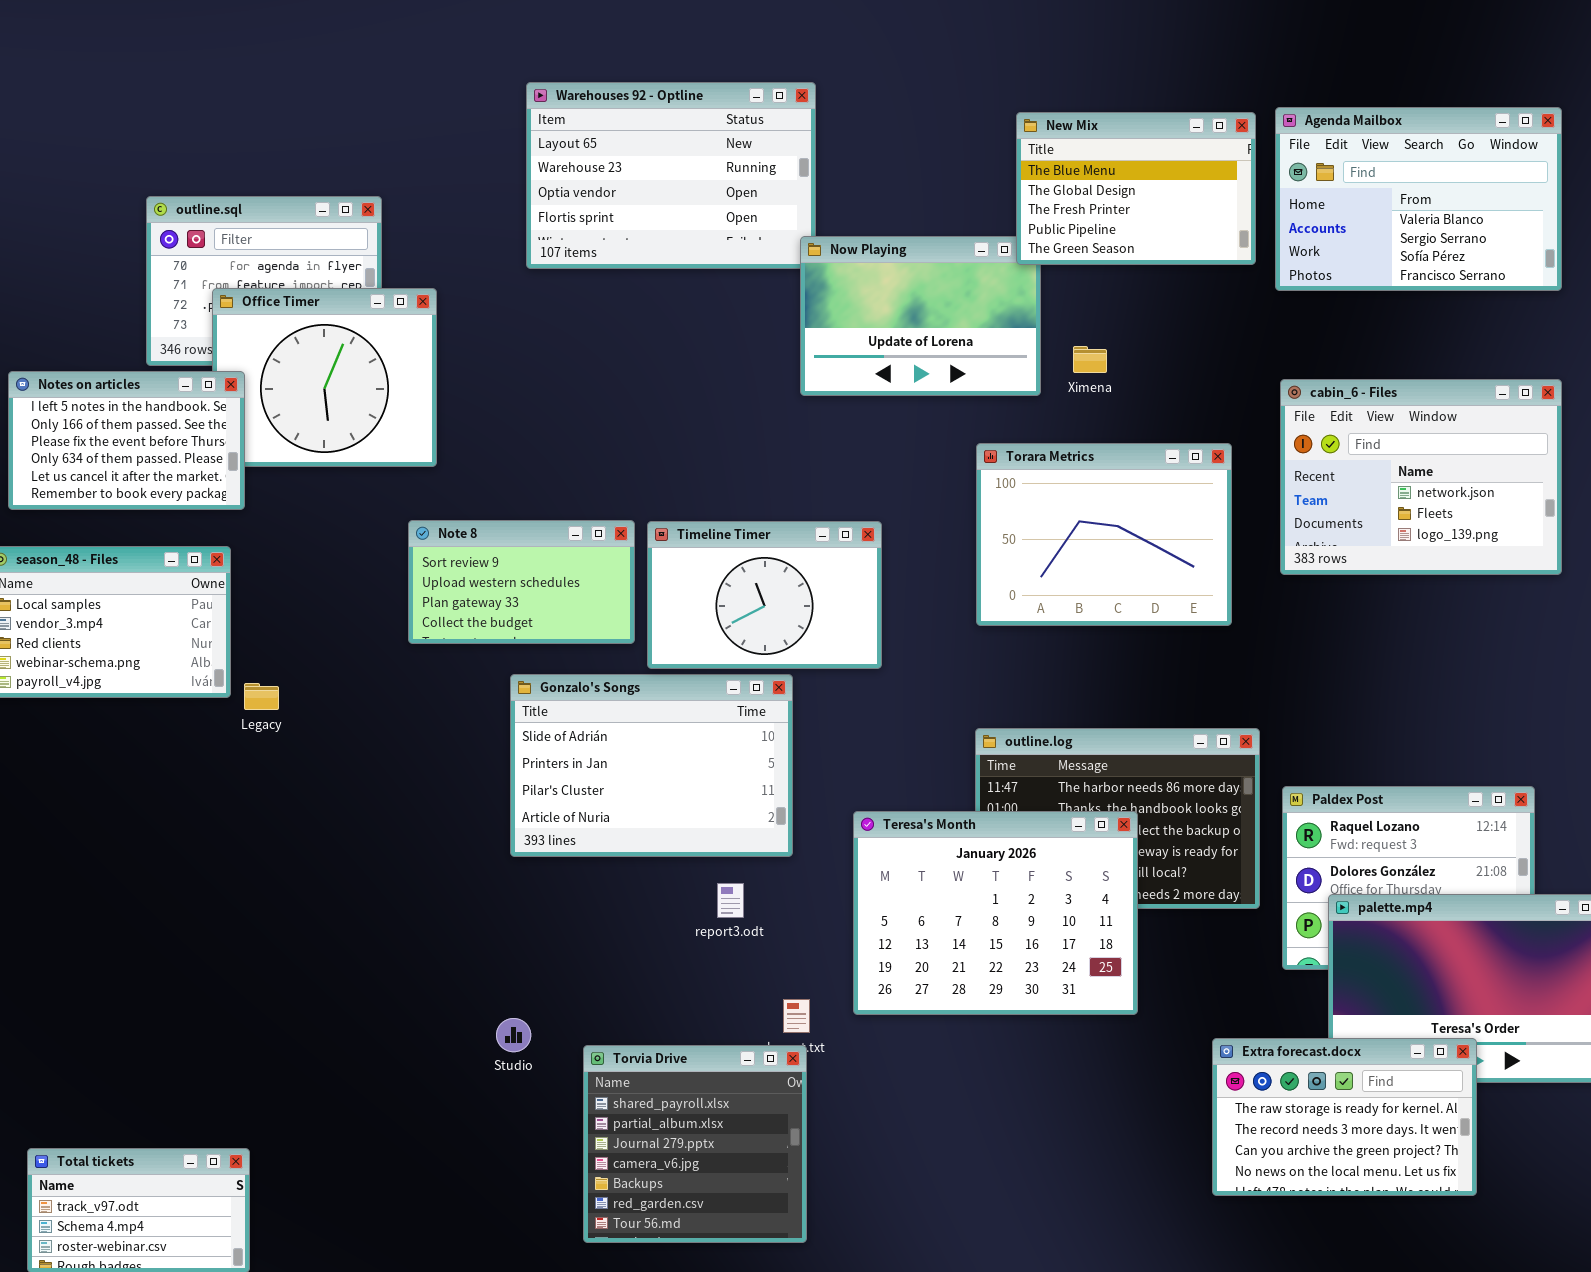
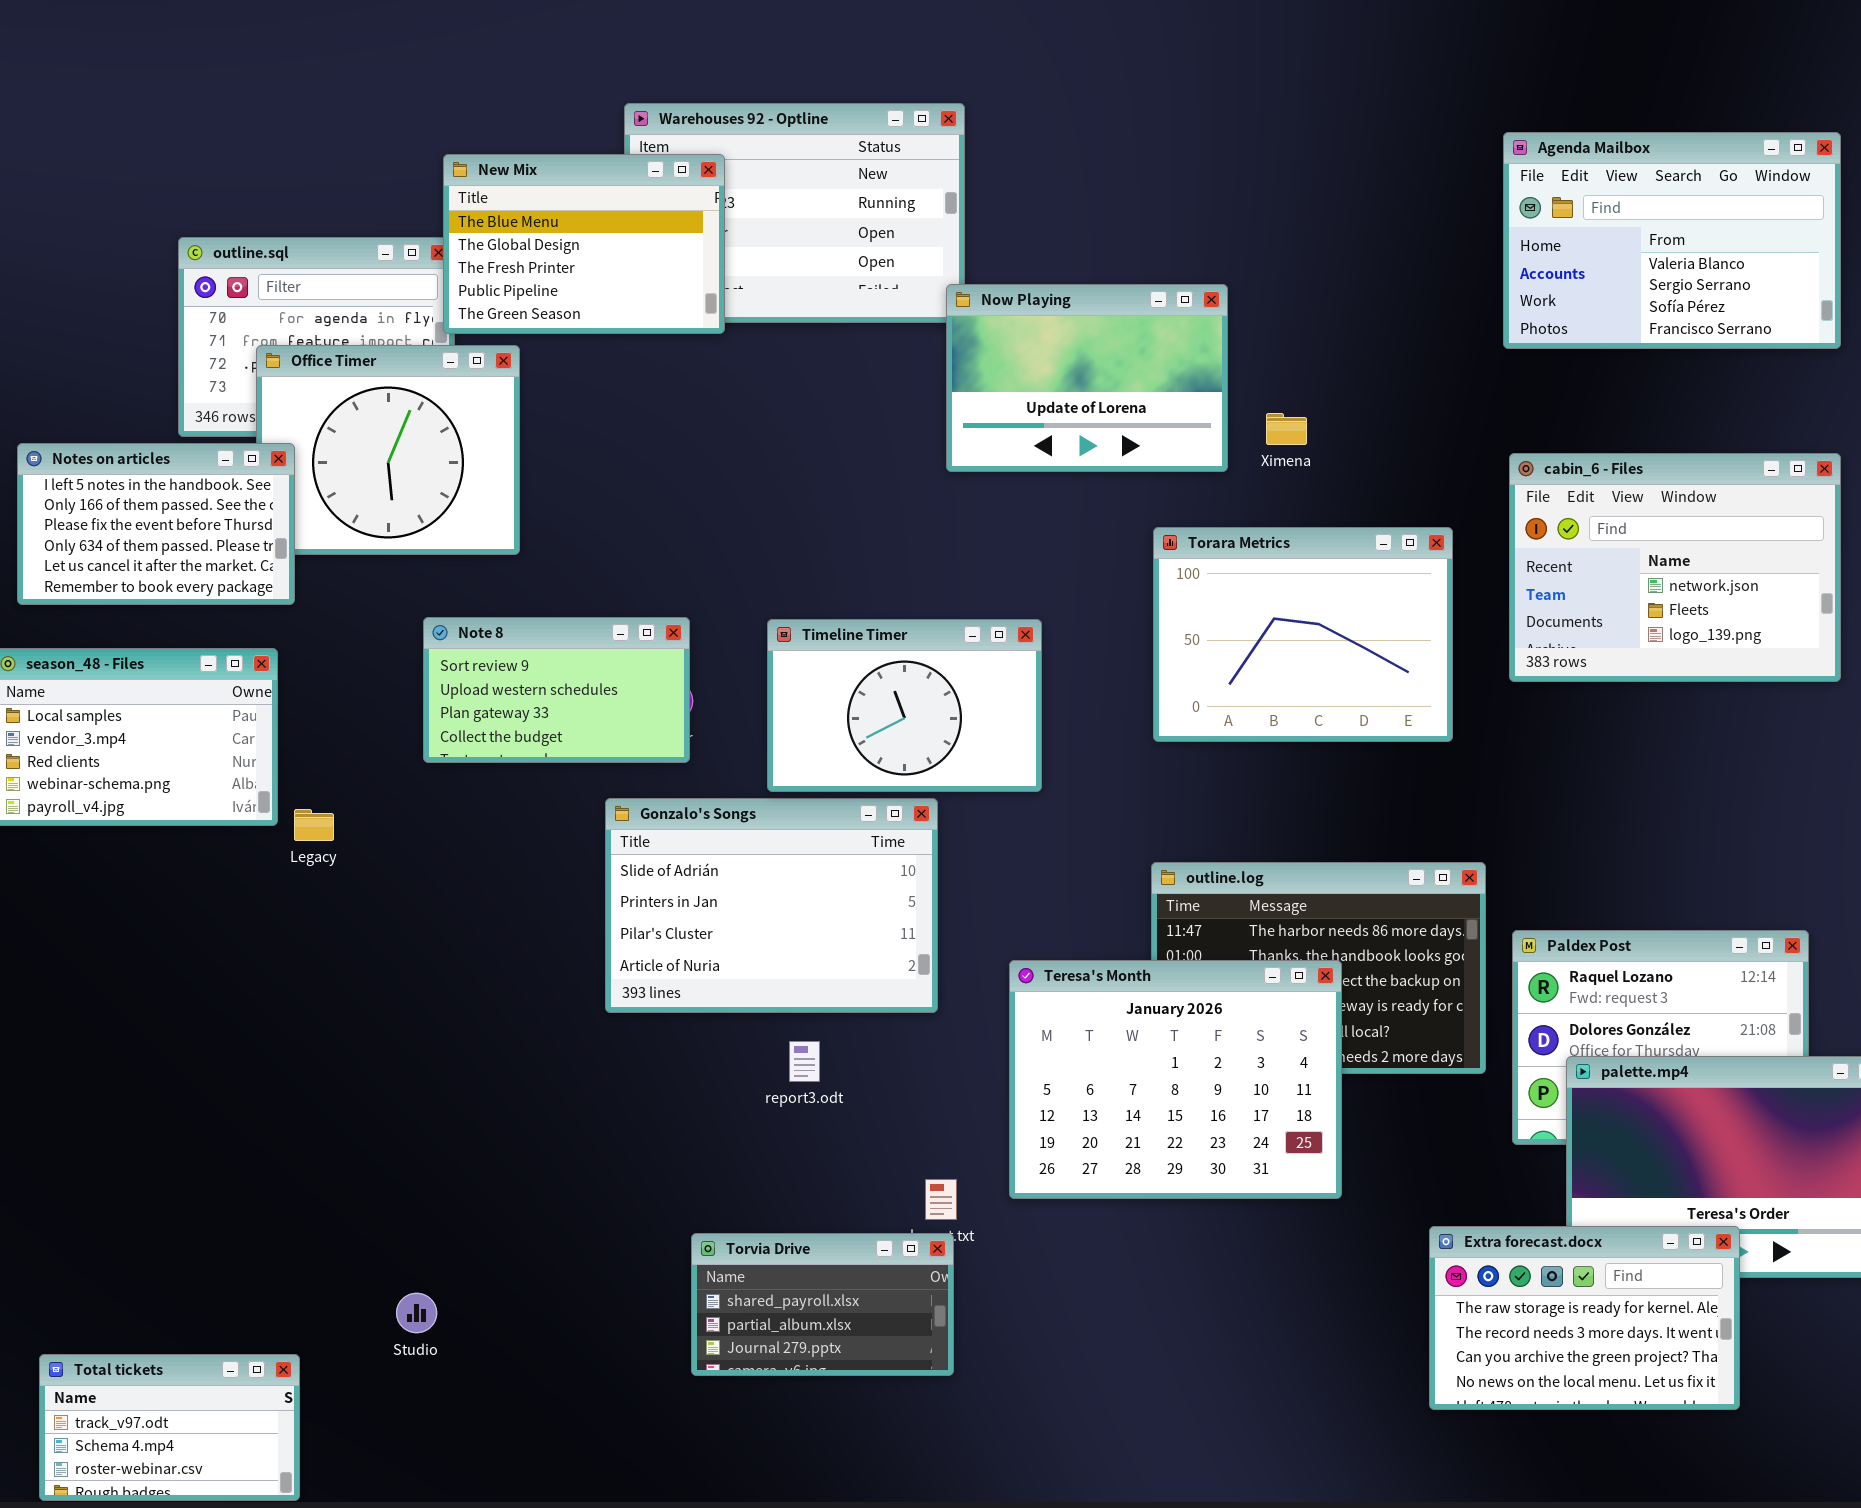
New Mix: [1016,112,1256,265] -> [443,154,725,334], moved
Note 8: [408,520,635,644] -> [423,617,690,763], moved
report3.odt: [717,883,744,918] -> [789,1041,820,1082], moved
Studio: [496,1018,531,1052] -> [396,1293,437,1333], moved
Torvia Drive: [583,1045,807,1243] -> [691,1233,954,1376], resized

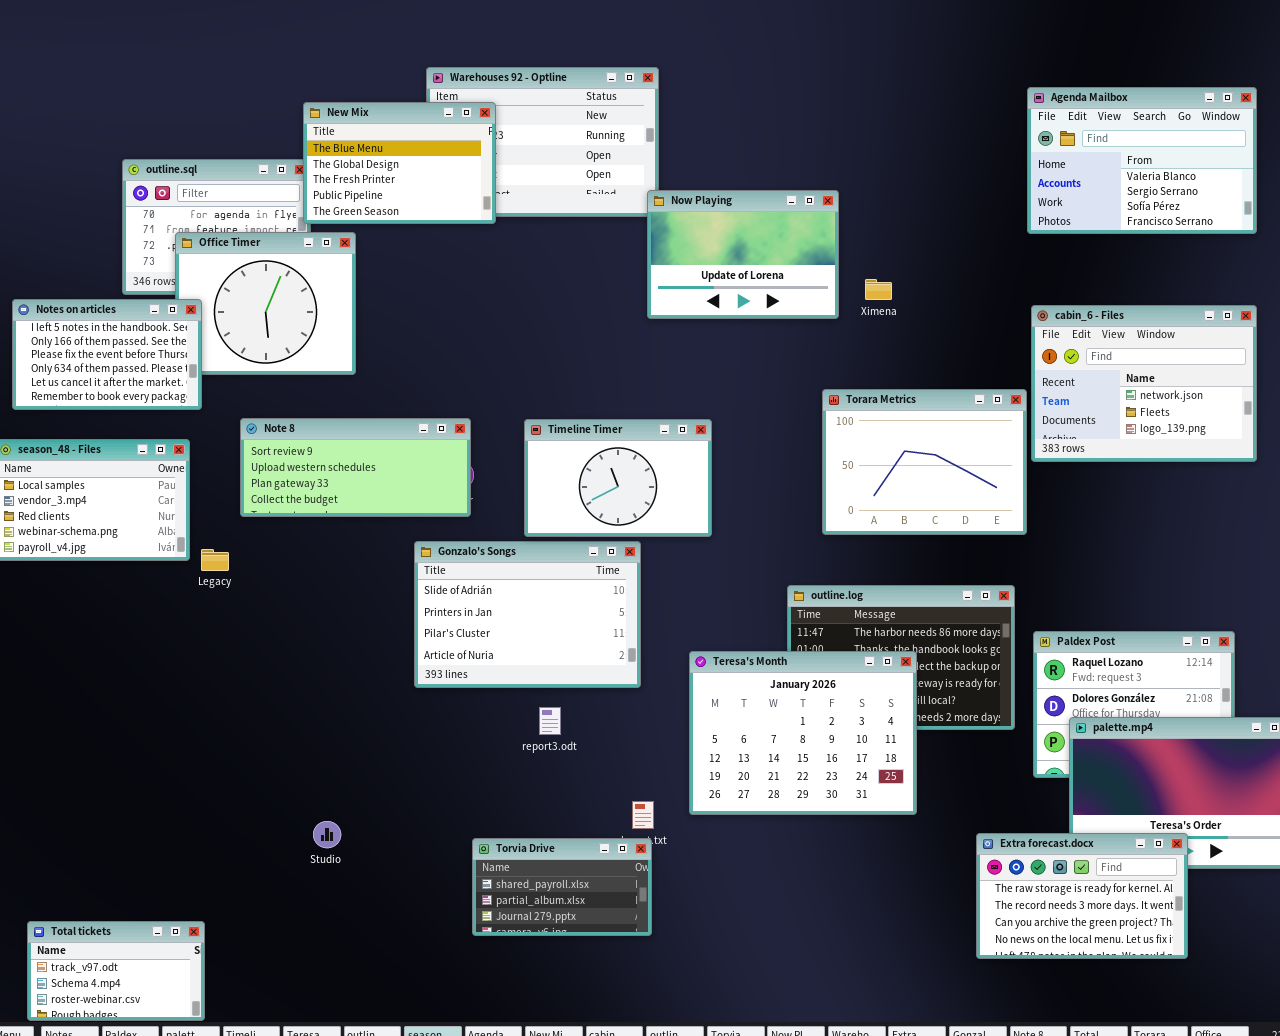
Torara Metrics: [1153,527,1453,742] -> [822,389,1027,535], moved
Note 8: [423,617,690,763] -> [240,418,471,517], resized
Studio: [396,1293,437,1333] -> [313,821,341,848], moved

